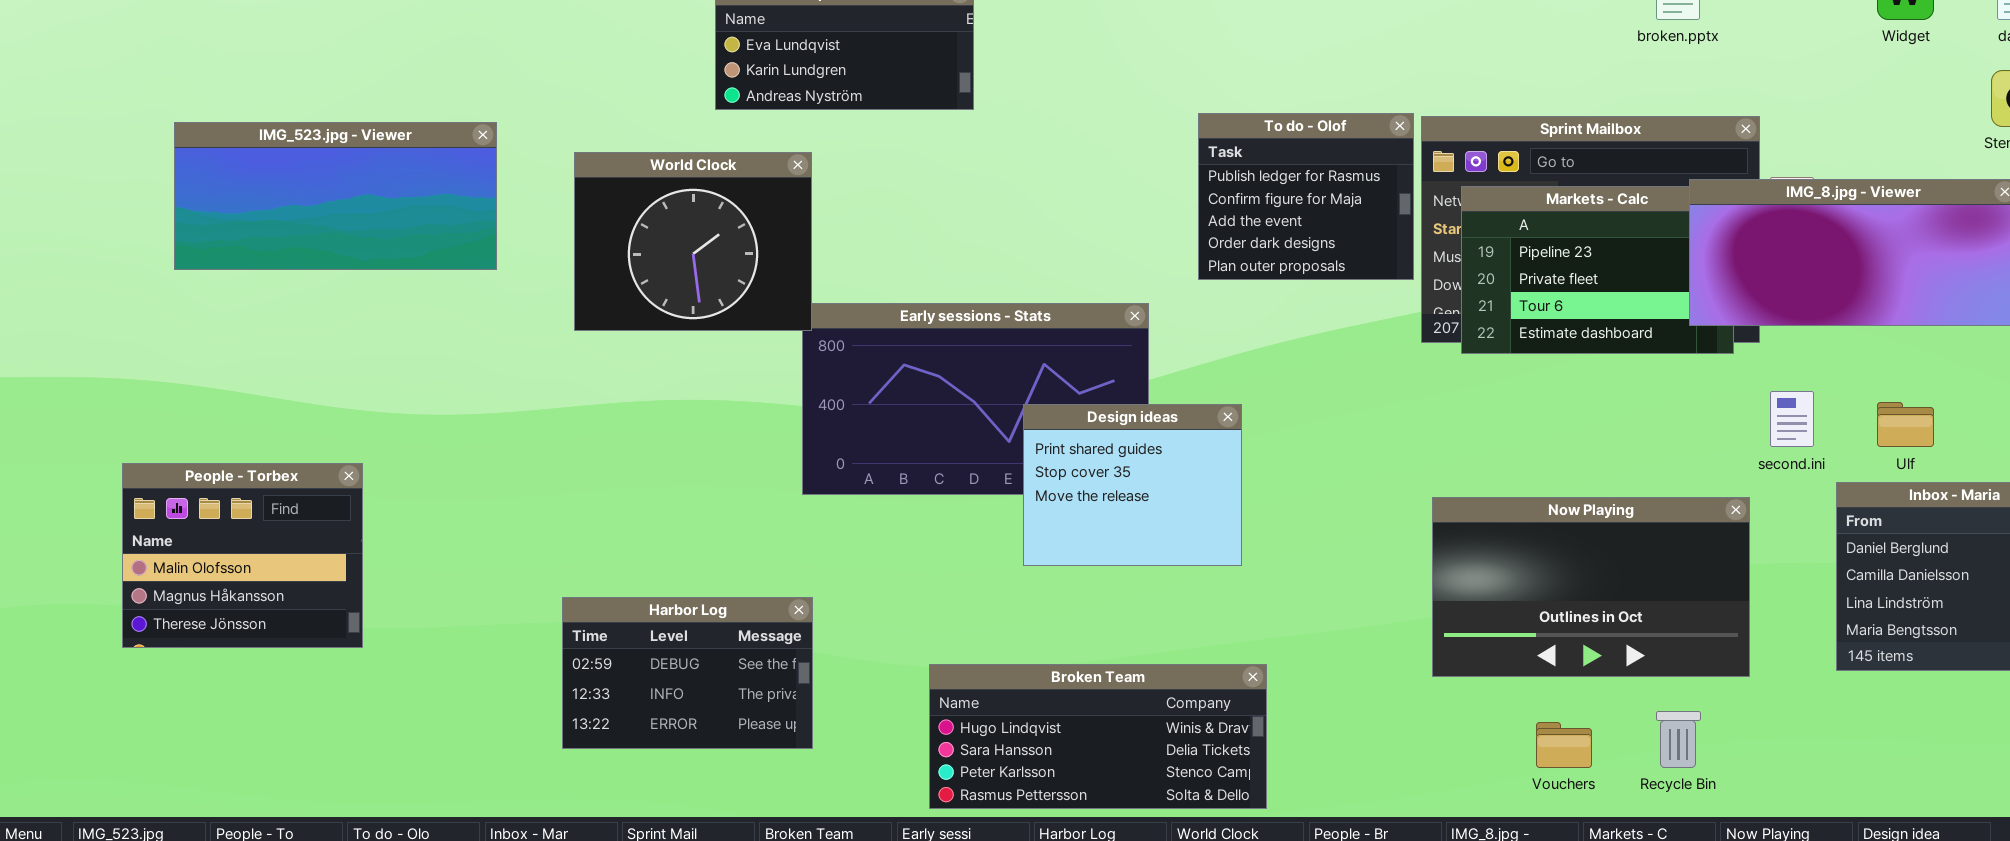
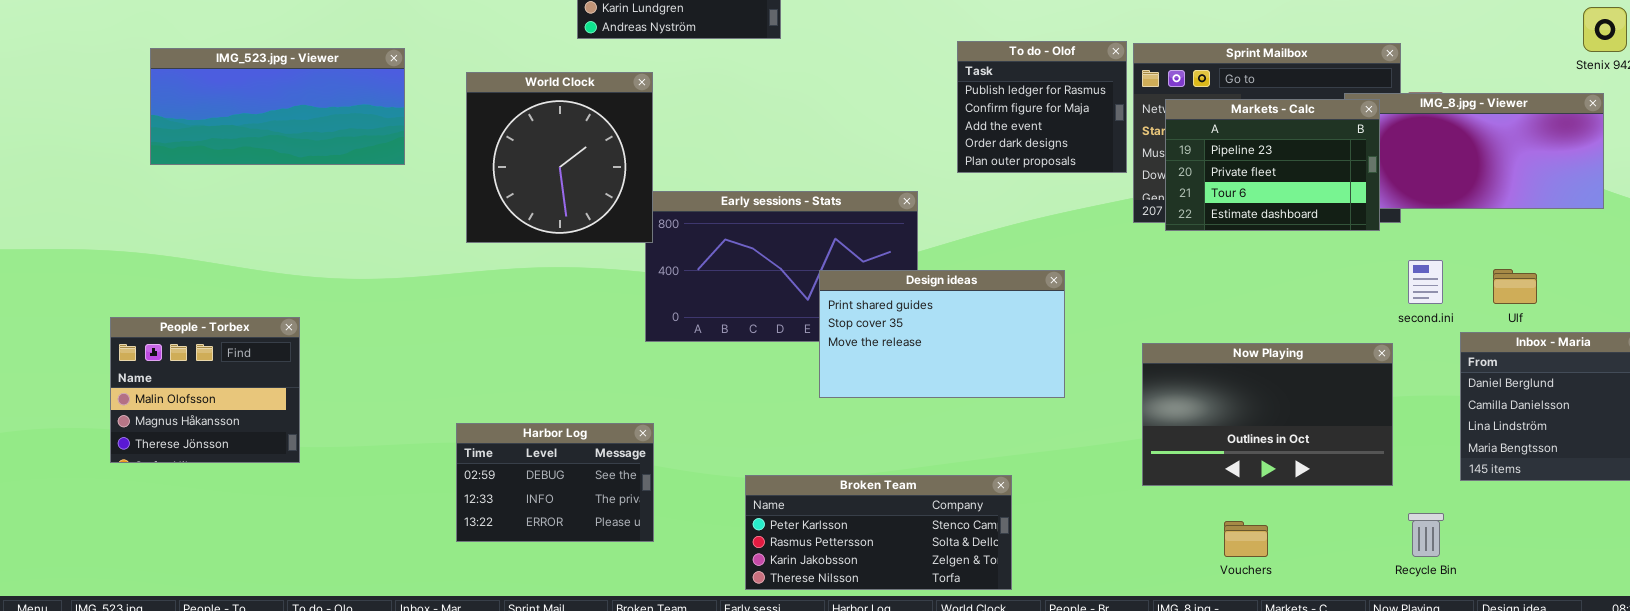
World Clock: [574,152,812,331] -> [466,72,653,243], resized
Markets - Calc: [1461,186,1734,354] -> [1165,99,1380,231], raised
Design ideas: [1023,404,1242,566] -> [819,270,1065,398], resized
Broken Team: [929,664,1267,809] -> [745,475,1012,590], scrolled down 2 rows
Recycle Bin: [1656,711,1701,768] -> [1408,513,1444,557], moved

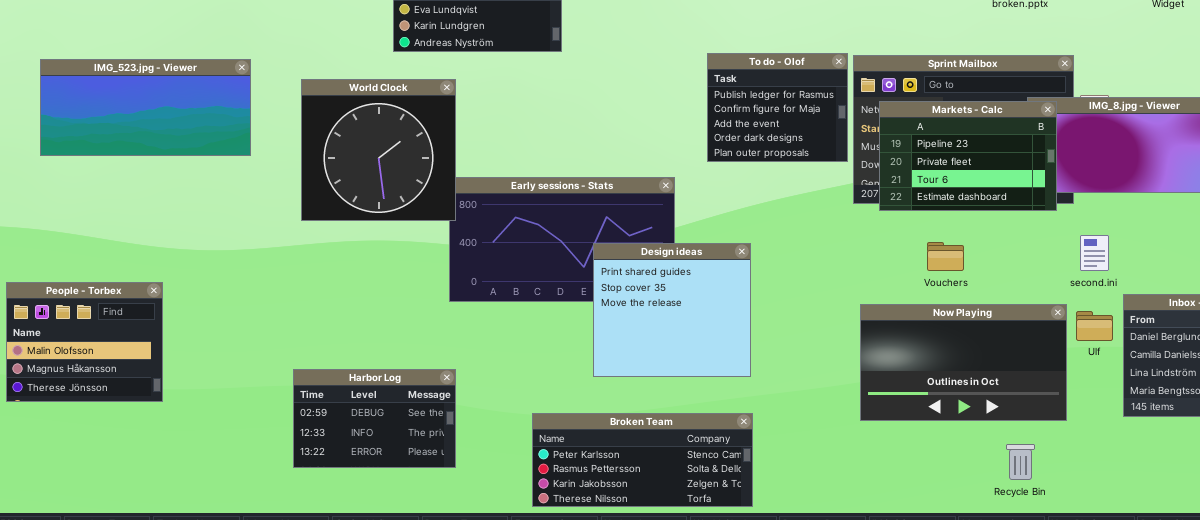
Ulf: [1493,269,1537,304] -> [1076,311,1113,341], moved
Design ideas: [819,270,1065,398] -> [593,243,751,377], resized
Recycle Bin: [1408,513,1444,557] -> [1006,444,1035,480], moved
Vouchers: [1224,521,1268,557] -> [927,242,964,271], moved

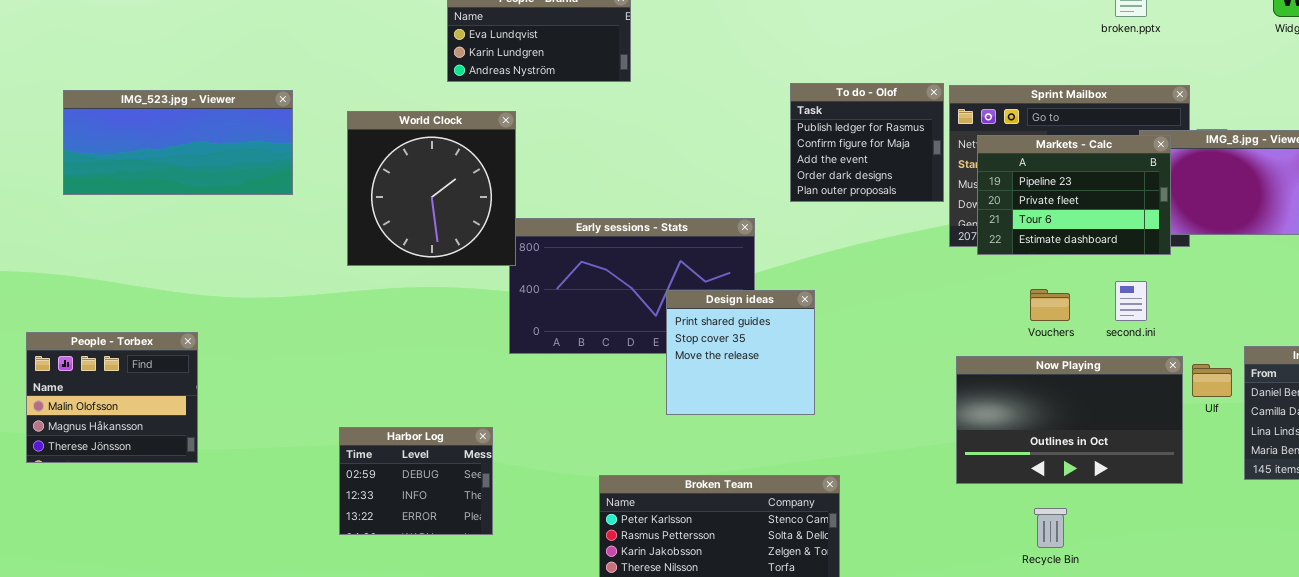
second.ini: [1080,235,1109,271] -> [1115,281,1147,321], moved
Design ideas: [593,243,751,377] -> [666,290,815,415], resized
Harbor Log: [293,369,456,468] -> [339,427,493,535], resized
Recycle Bin: [1006,444,1035,480] -> [1034,508,1067,548], moved

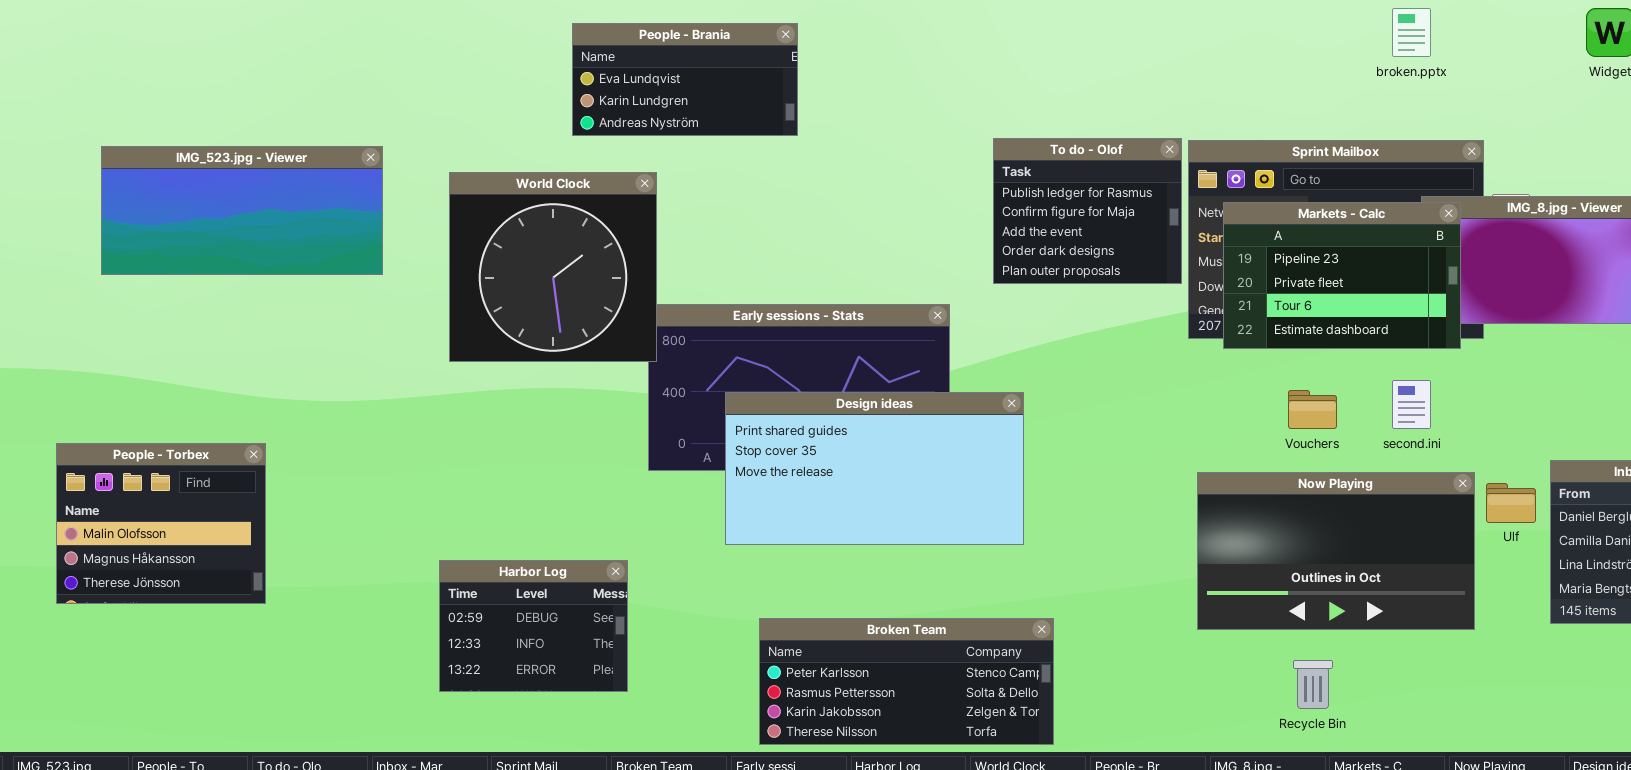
Design ideas: [666,290,815,415] -> [725,392,1024,545], resized

